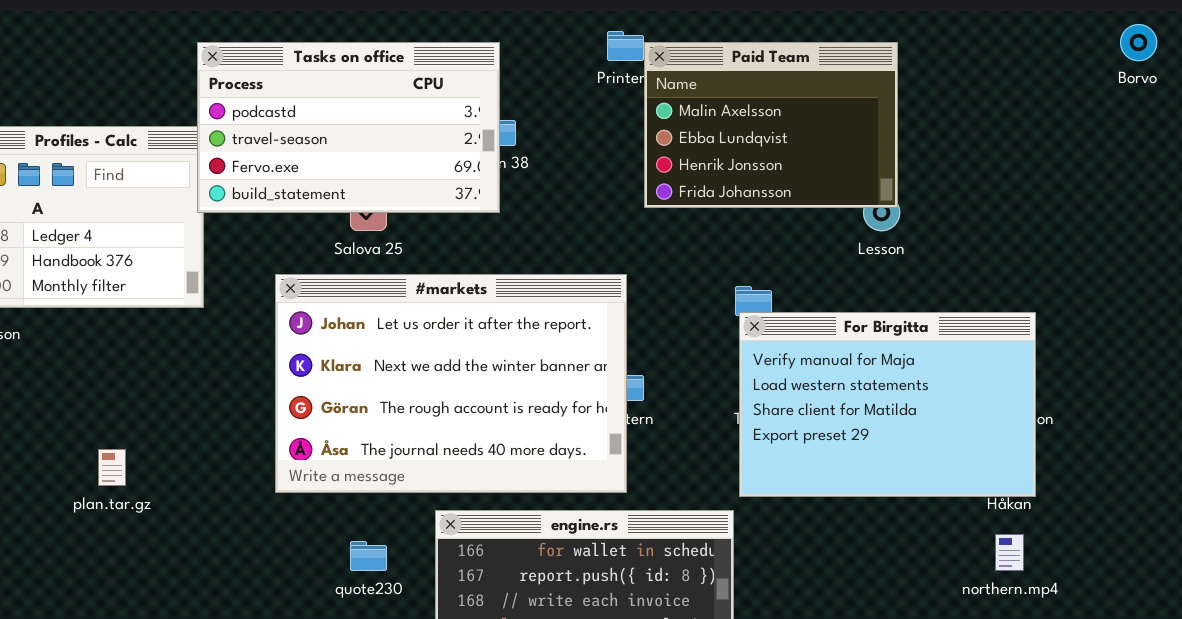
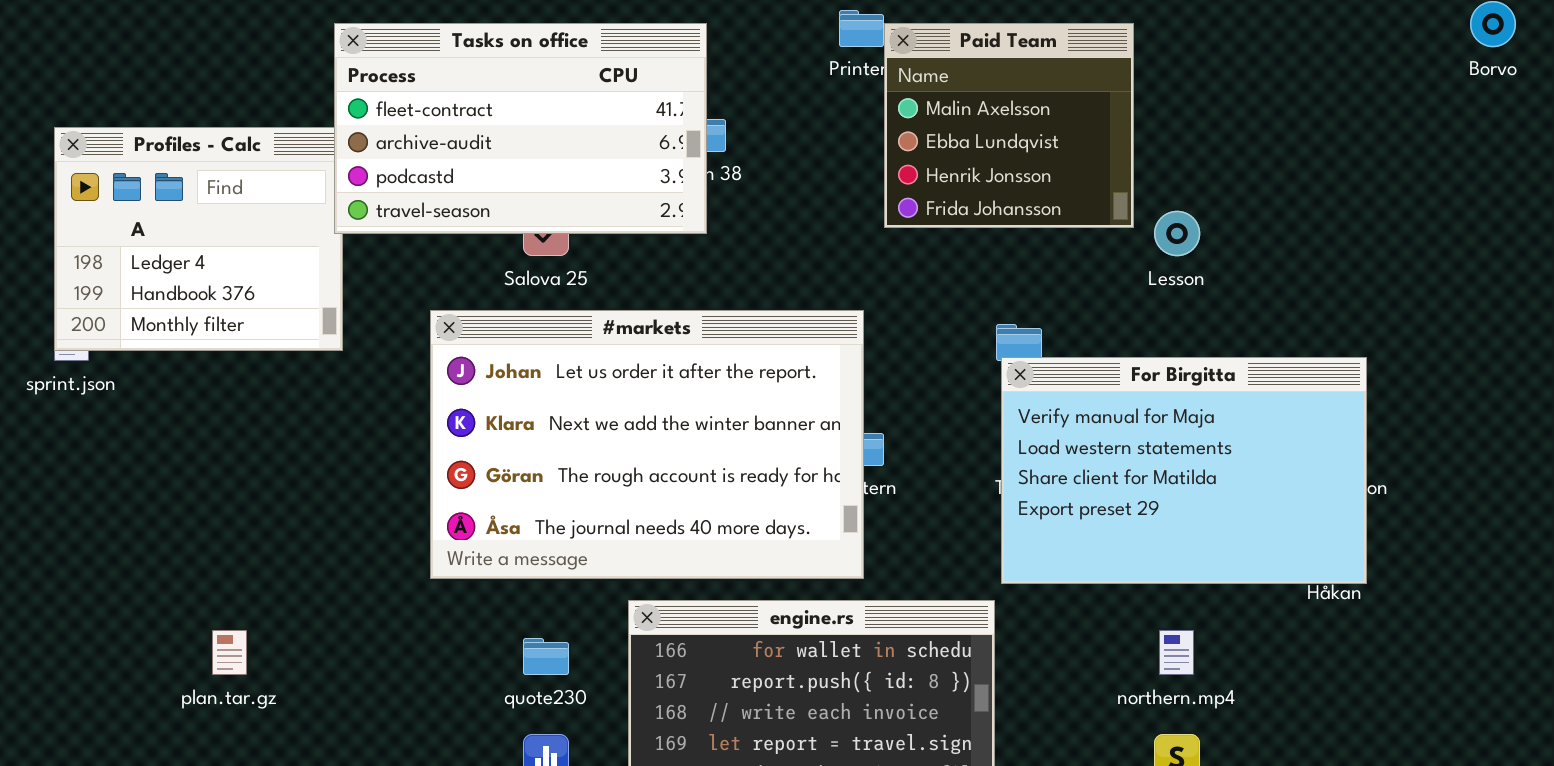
Tasks on office: [197,42,500,213] -> [334,23,707,234], scrolled up 2 rows
Paid Team: [644,42,898,208] -> [884,23,1134,228], resized
plan.tar.gz: [98,449,126,486] -> [212,630,247,675], moved
northern.mp4: [995,534,1024,571] -> [1159,630,1194,675], moved

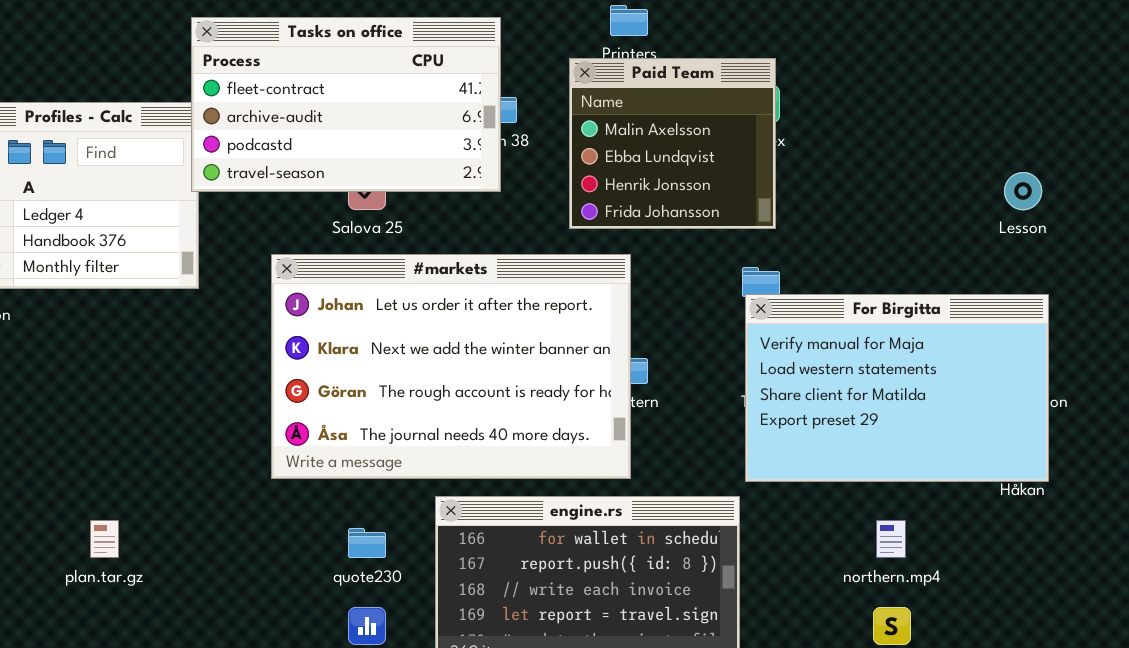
Paid Team: [884,23,1134,228] -> [569,58,776,229], moved
Lesson: [1154,211,1200,256] -> [1004,172,1042,210], moved

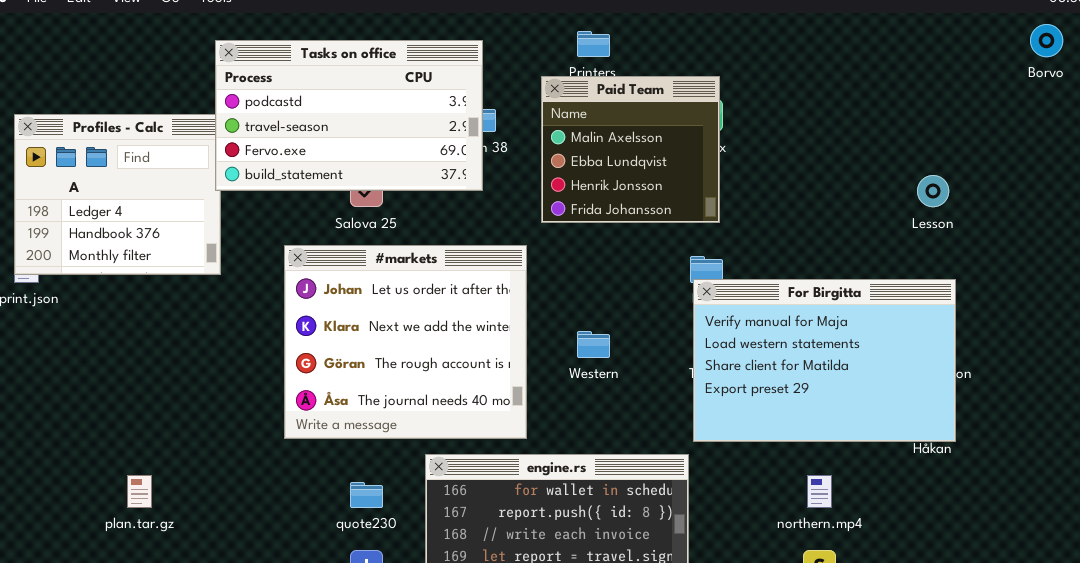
Tasks on office: [191,17,501,192] -> [215,40,483,191], scrolled down 2 rows
#markets: [271,254,631,479] -> [284,245,527,439], resized

